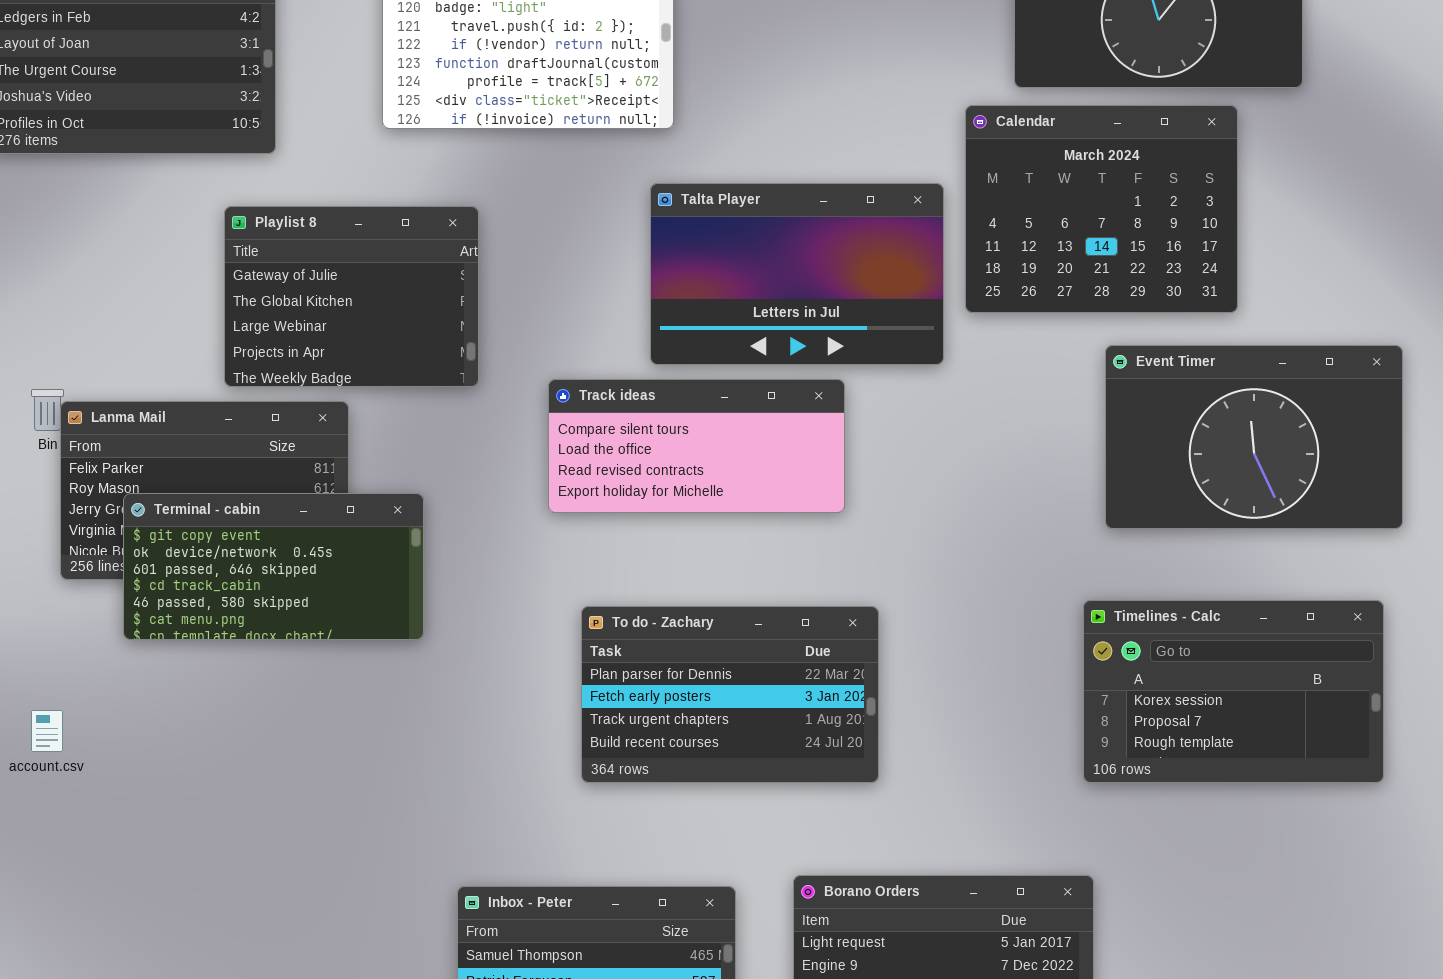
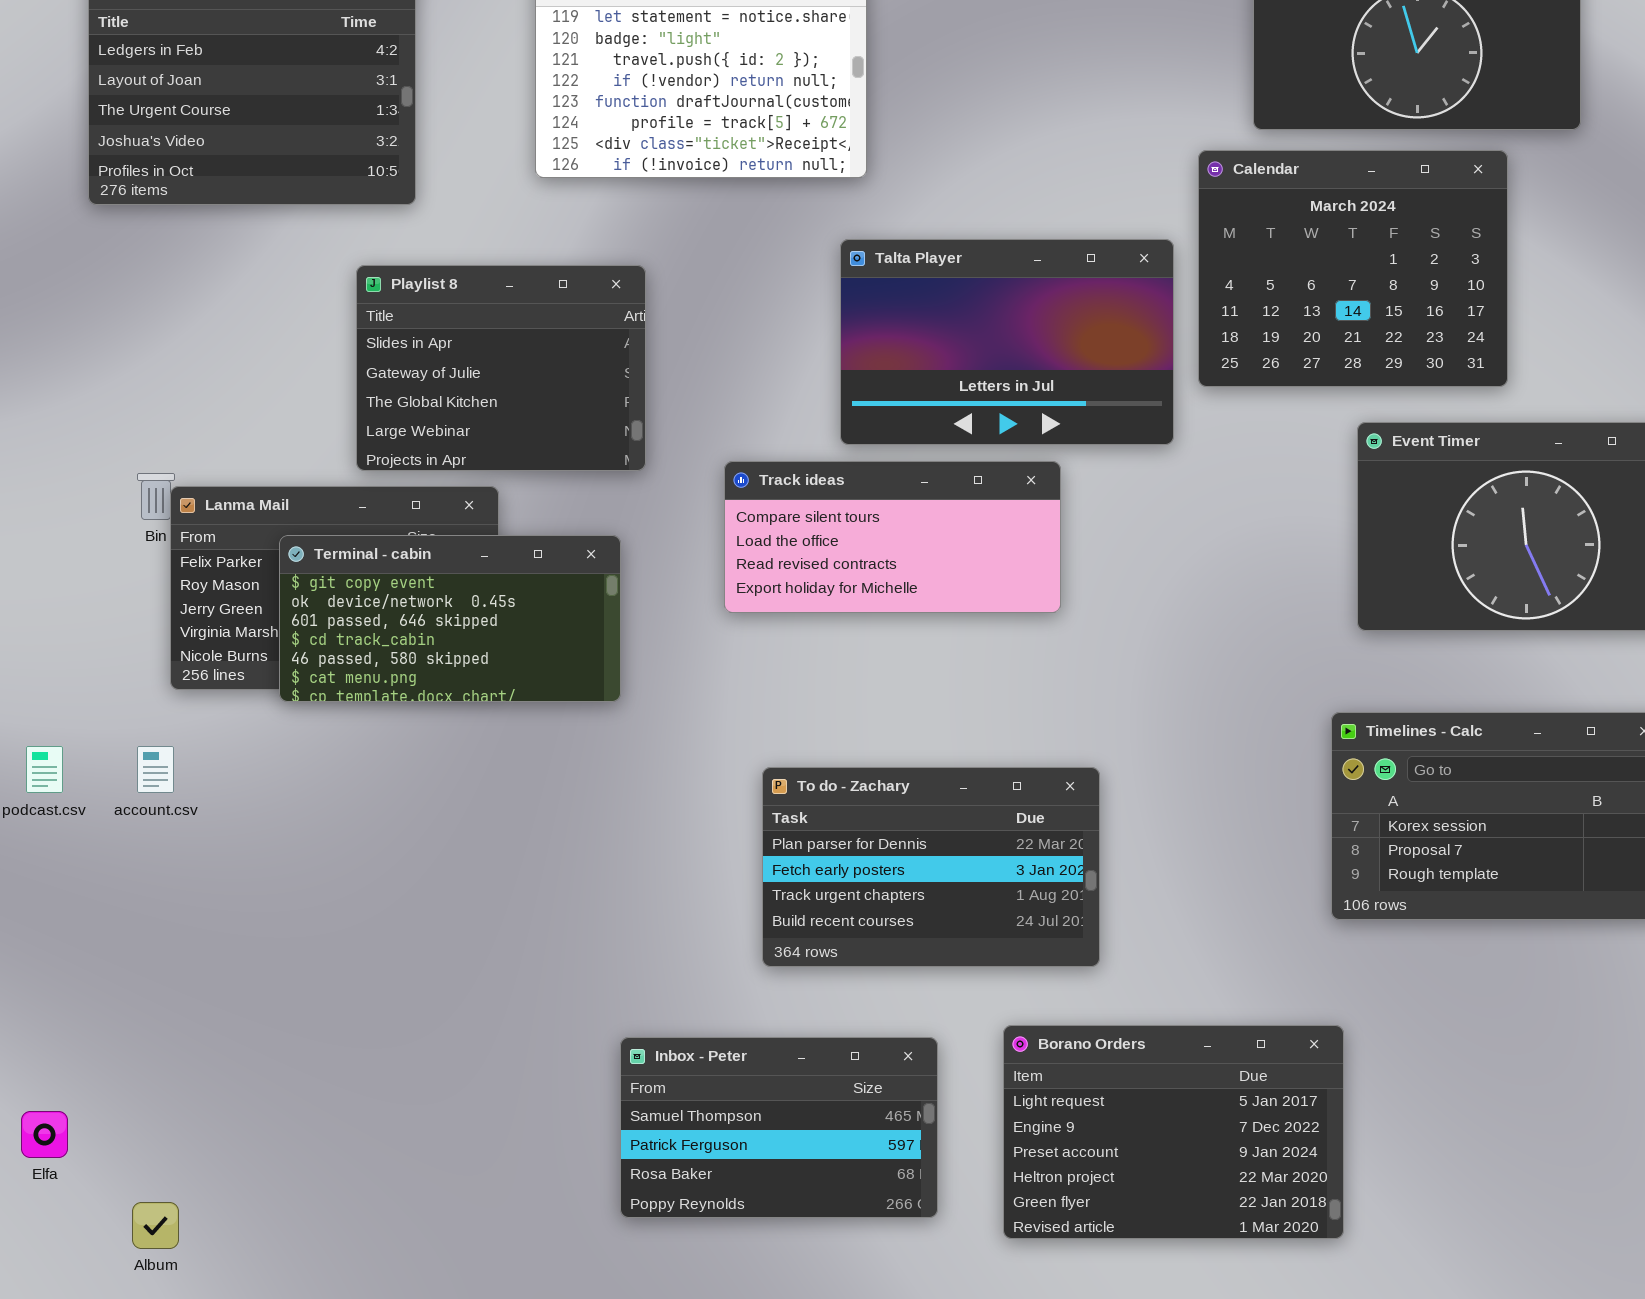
Playlist 8: [224,206,479,387] -> [356,265,646,471], scrolled up 1 row
Terminal - cabin: [123,493,424,640] -> [279,535,621,702], moved
To do - Zachary: [581,606,879,783] -> [762,767,1100,967], moved
account.csv: [31,710,63,752] -> [137,746,174,793], moved

